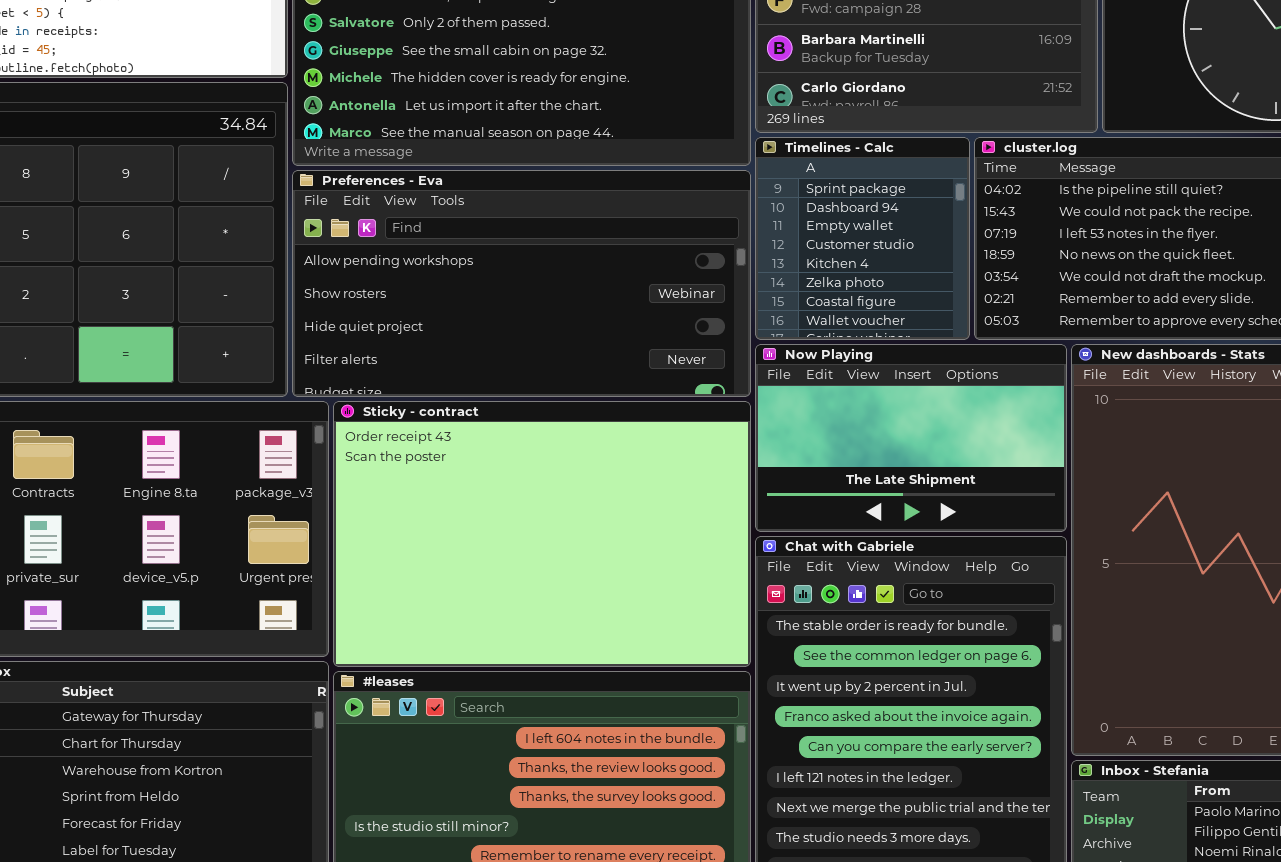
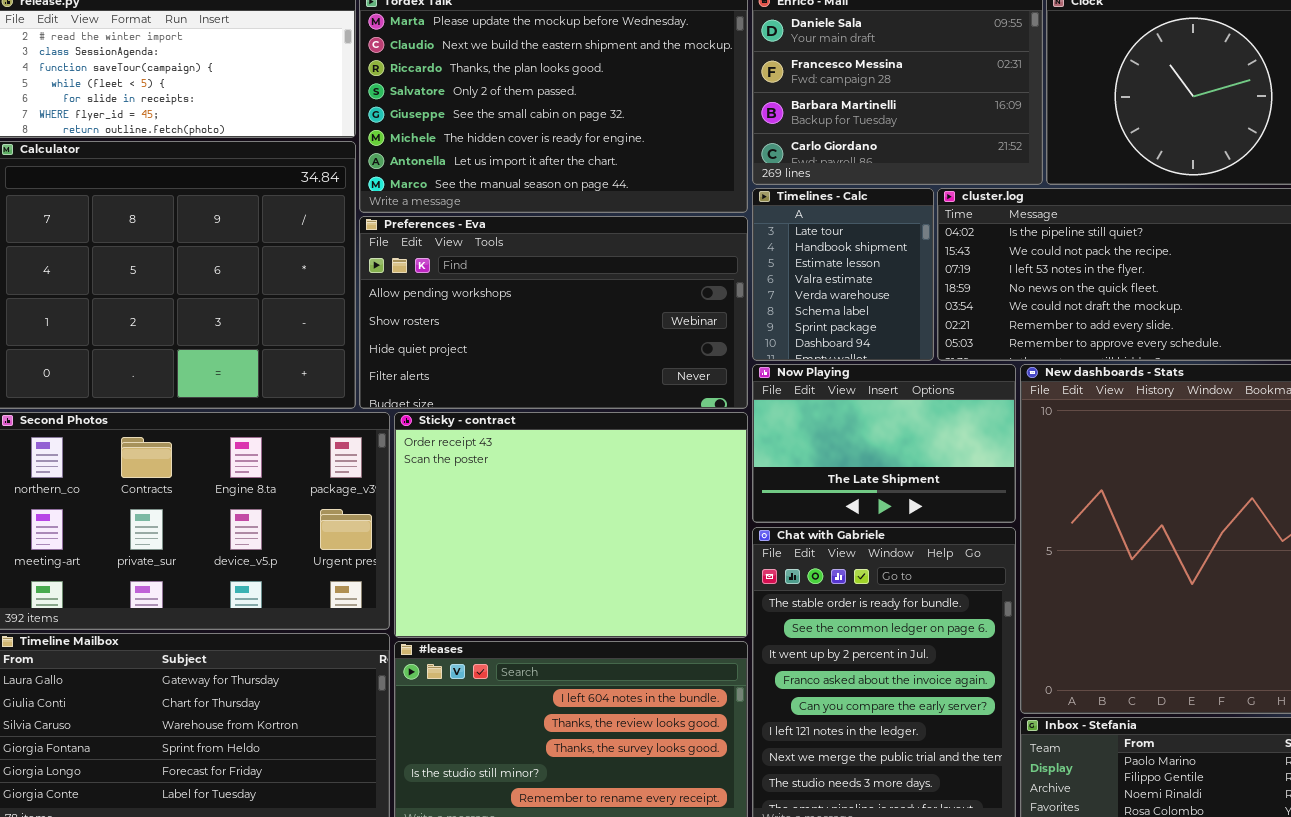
Timelines - Calc: [755,137,970,340] -> [752,188,934,361], scrolled up 6 rows

